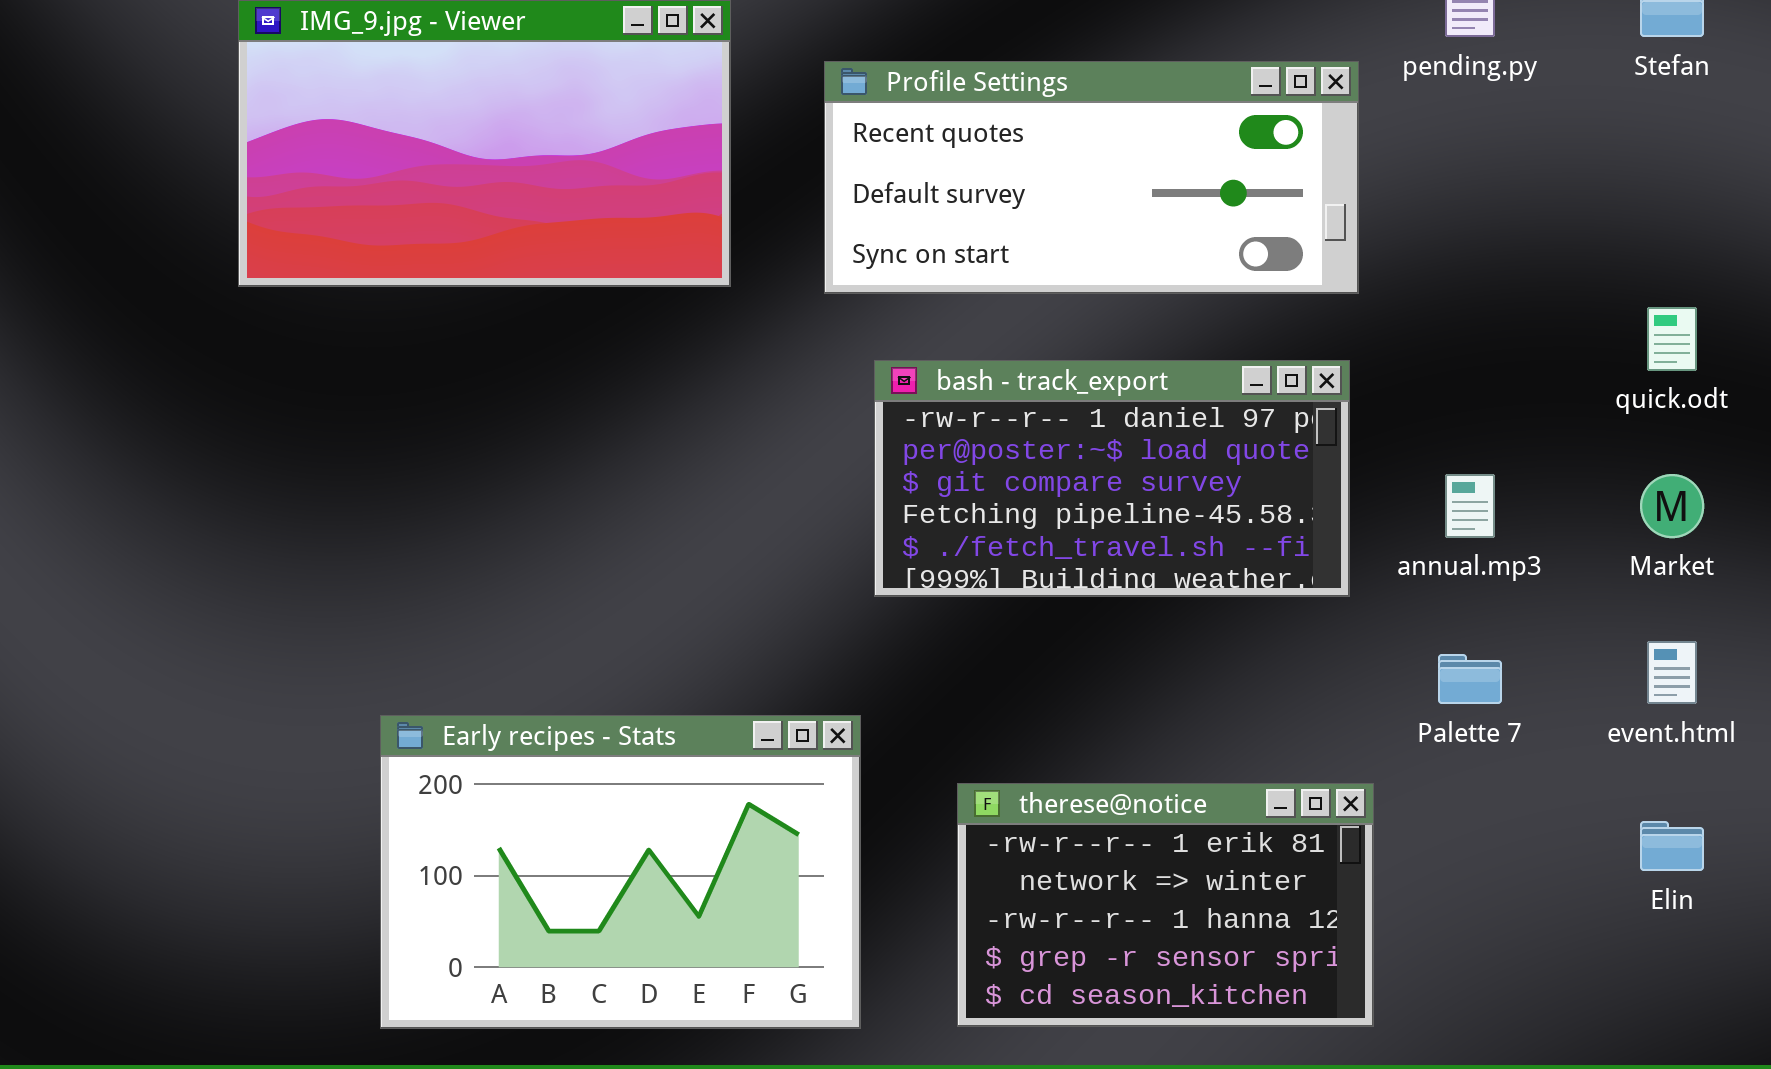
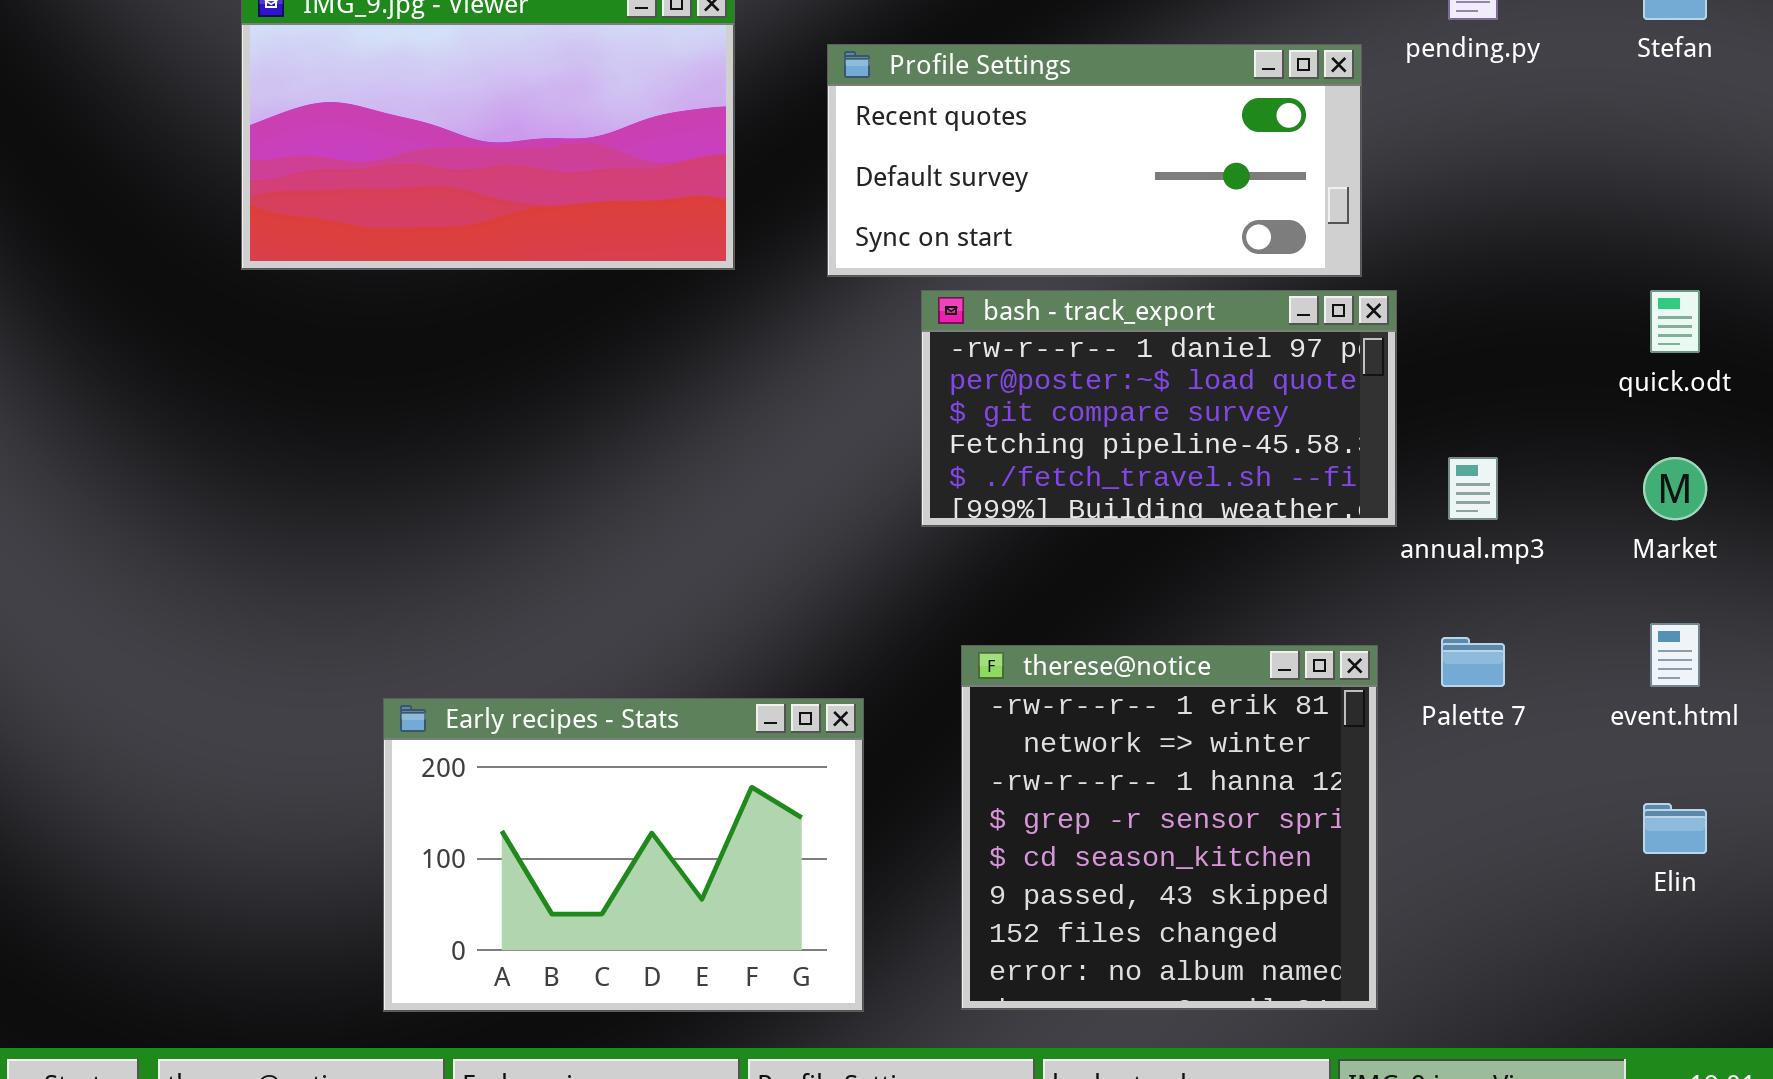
bash - track_export: [874,360,1350,597] -> [921,290,1397,527], moved
therese@notice: [957,783,1374,1027] -> [961,645,1378,1010], resized

